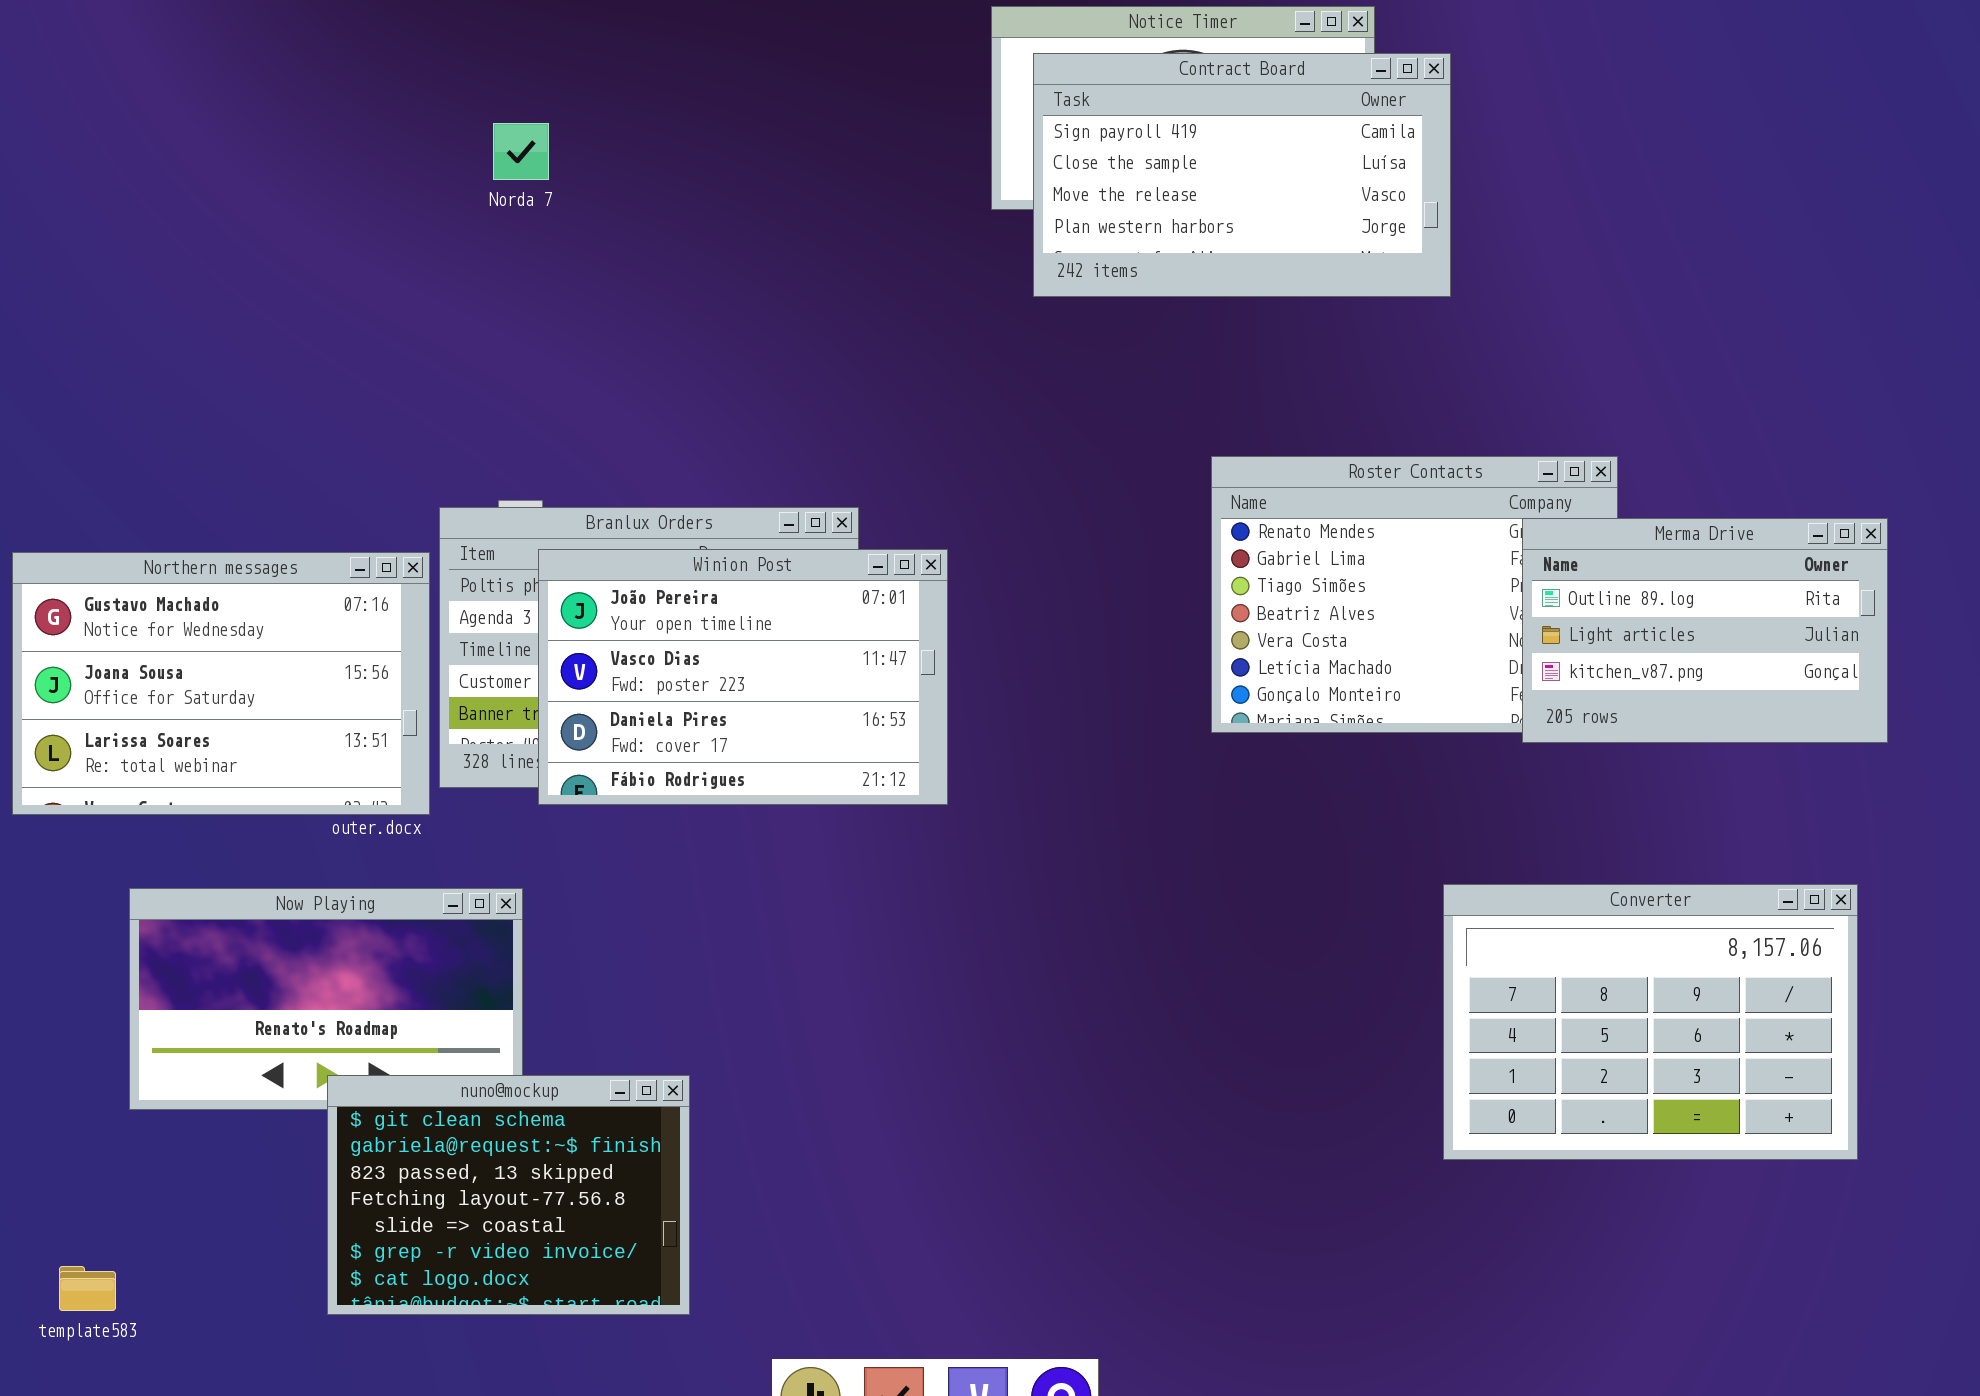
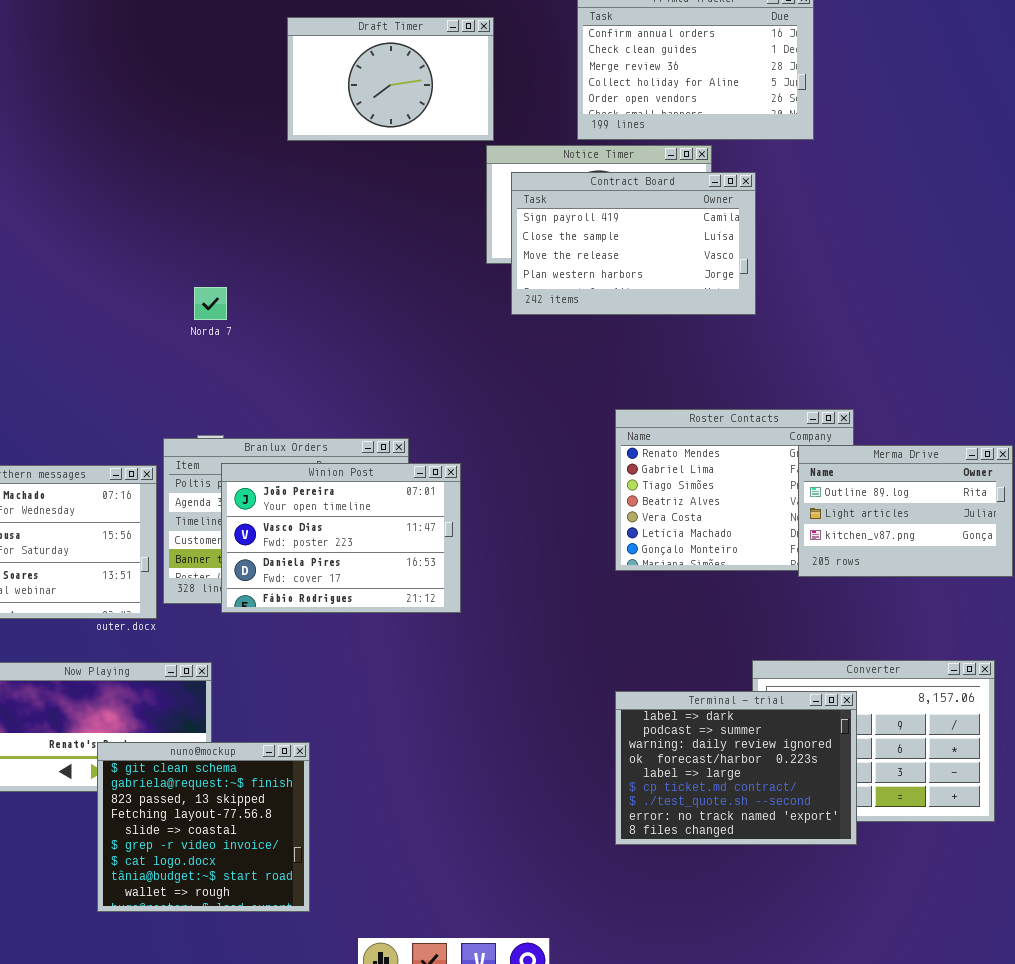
Norda 7: [493,123,549,180] -> [194,287,227,320], moved
Terminal - trial: none -> [615,691,857,845], opened
nuno@mockup: [327,1075,690,1315] -> [97,742,310,912], resized

